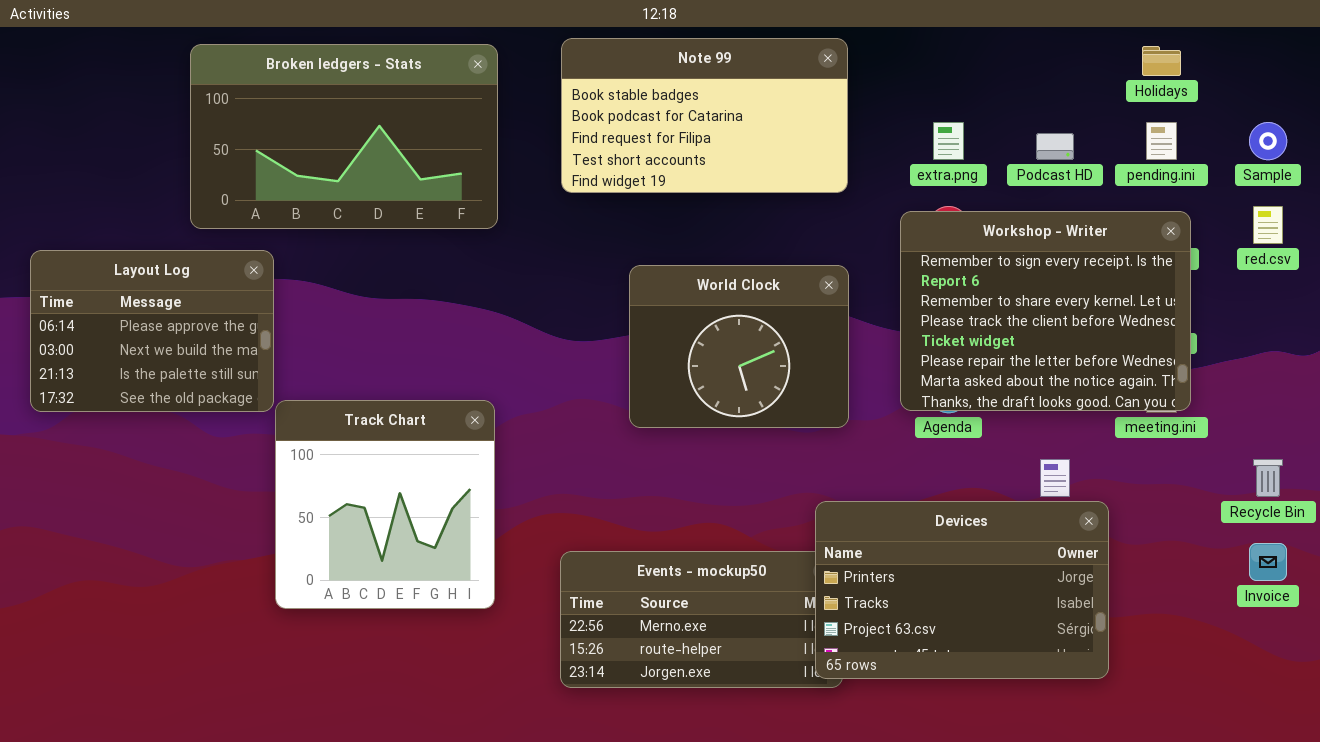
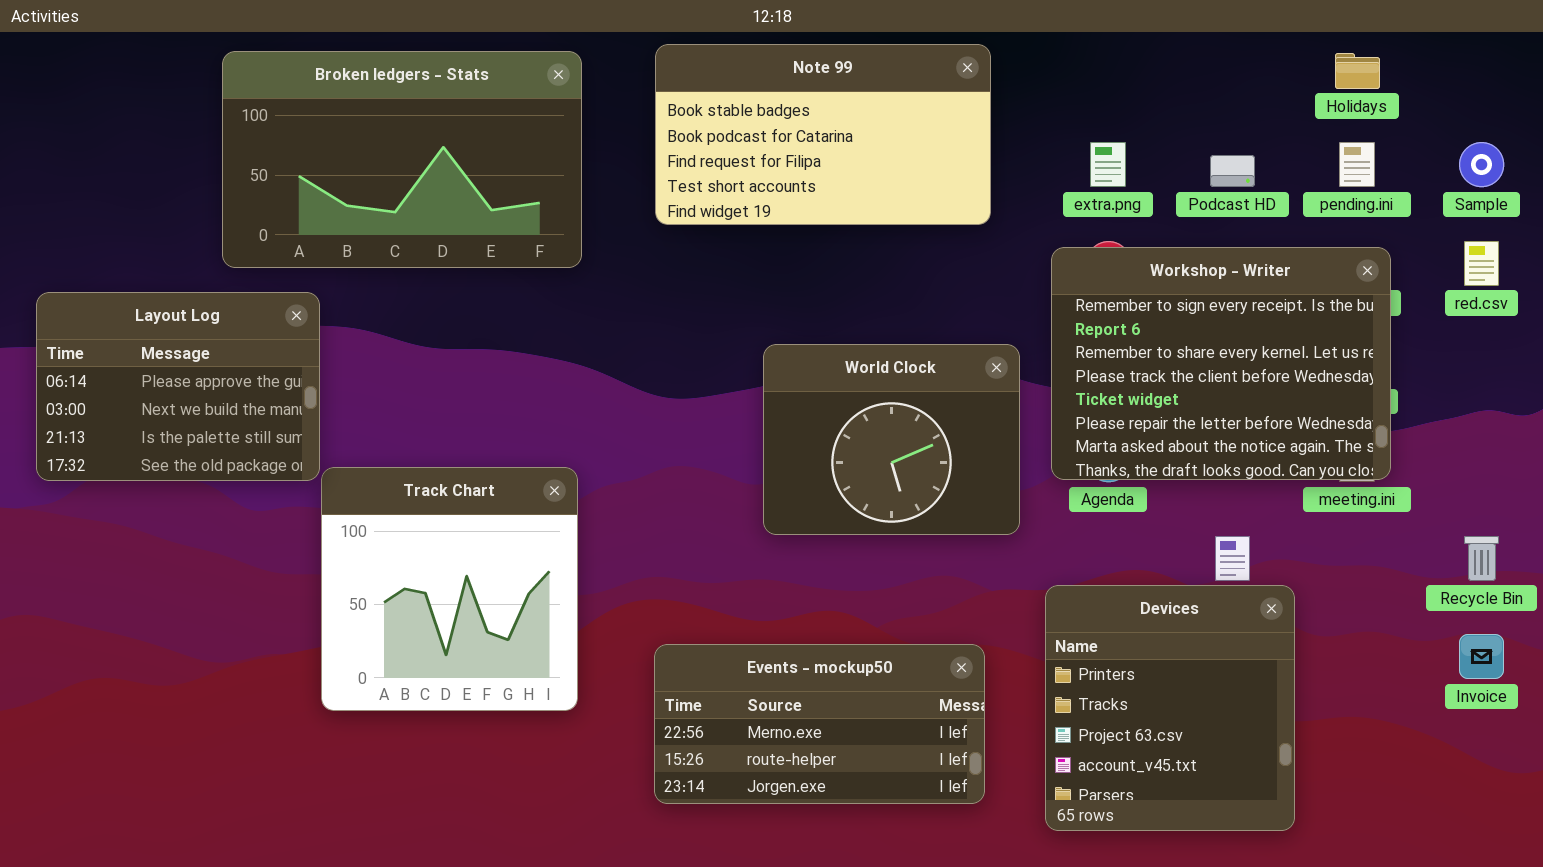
World Clock: [629,265,849,428] -> [763,344,1020,535], moved
Devices: [815,501,1109,679] -> [1045,585,1295,831], resized

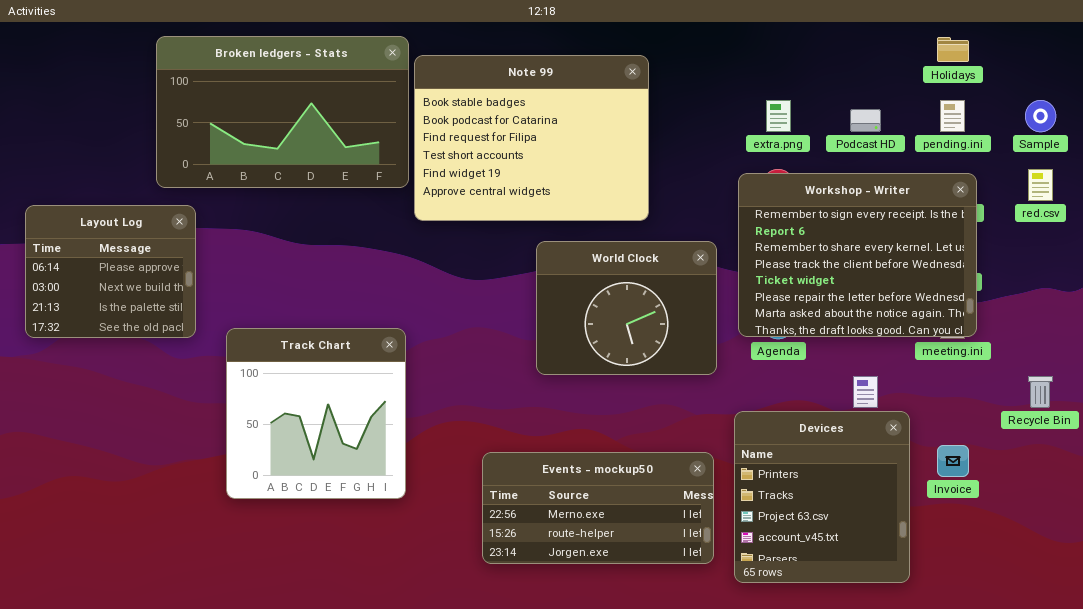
Note 99: [655,44,991,225] -> [414,55,649,221], moved, resized
Layout Log: [36,292,320,481] -> [25,205,196,338], resized
Invoice: [1459,634,1504,679] -> [937,445,969,477], moved
Events - mockup50: [654,644,985,804] -> [482,452,714,564], moved

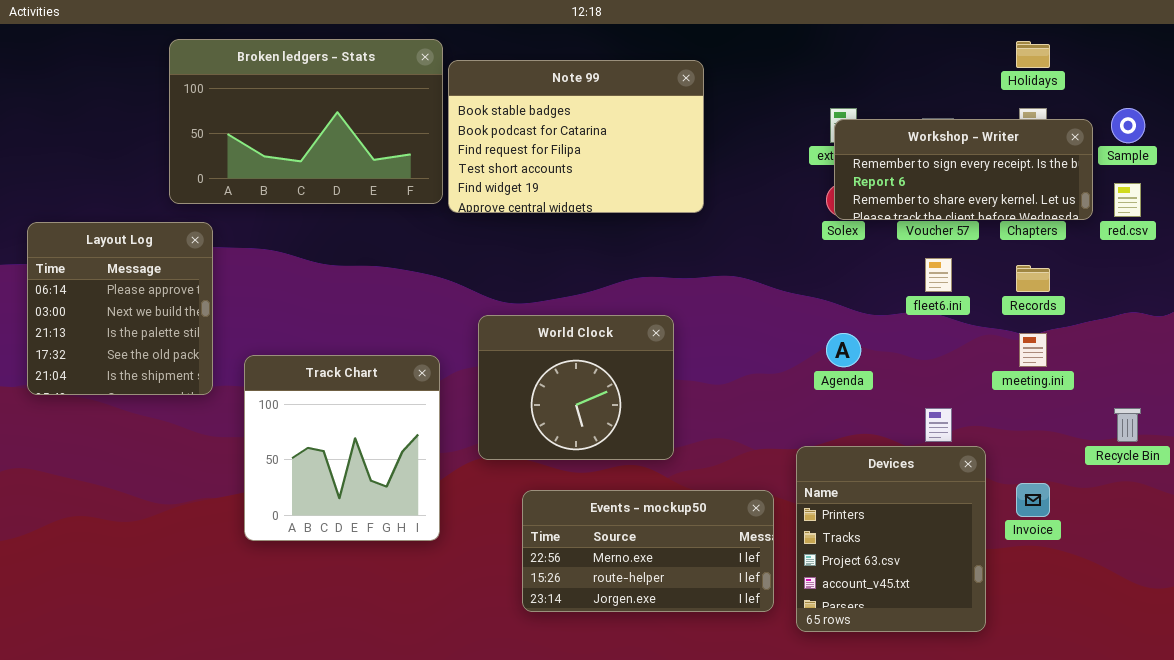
Note 99: [414,55,649,221] -> [448,60,704,213], resized
Workshop - Writer: [738,173,977,337] -> [834,119,1093,220], moved, resized
Layout Log: [25,205,196,338] -> [27,222,213,395], resized
World Clock: [536,241,717,375] -> [478,315,674,460], moved

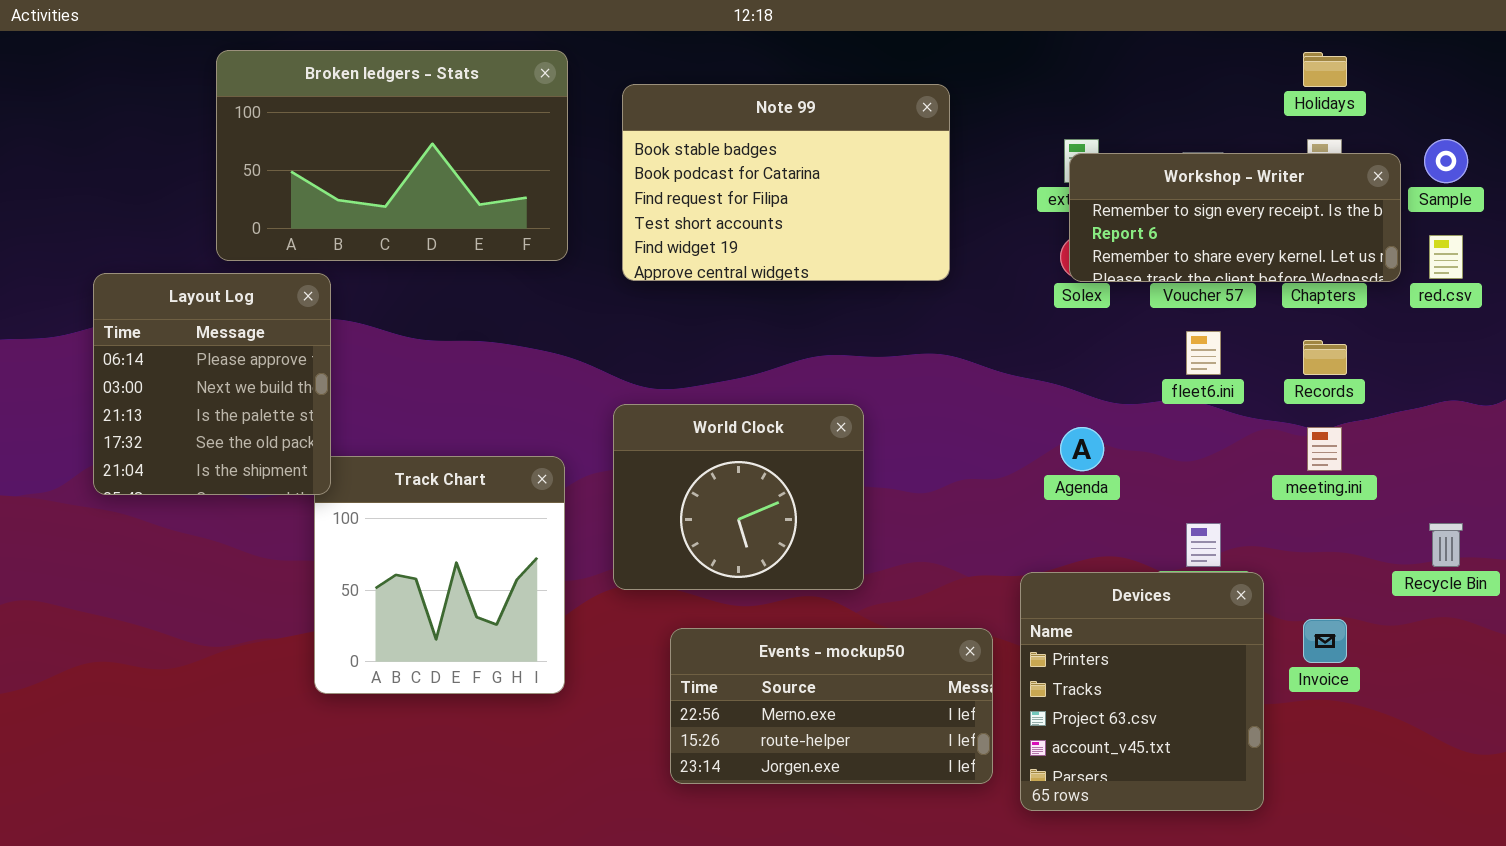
Note 99: [448,60,704,213] -> [622,84,950,281], moved
Layout Log: [27,222,213,395] -> [93,273,331,495], moved

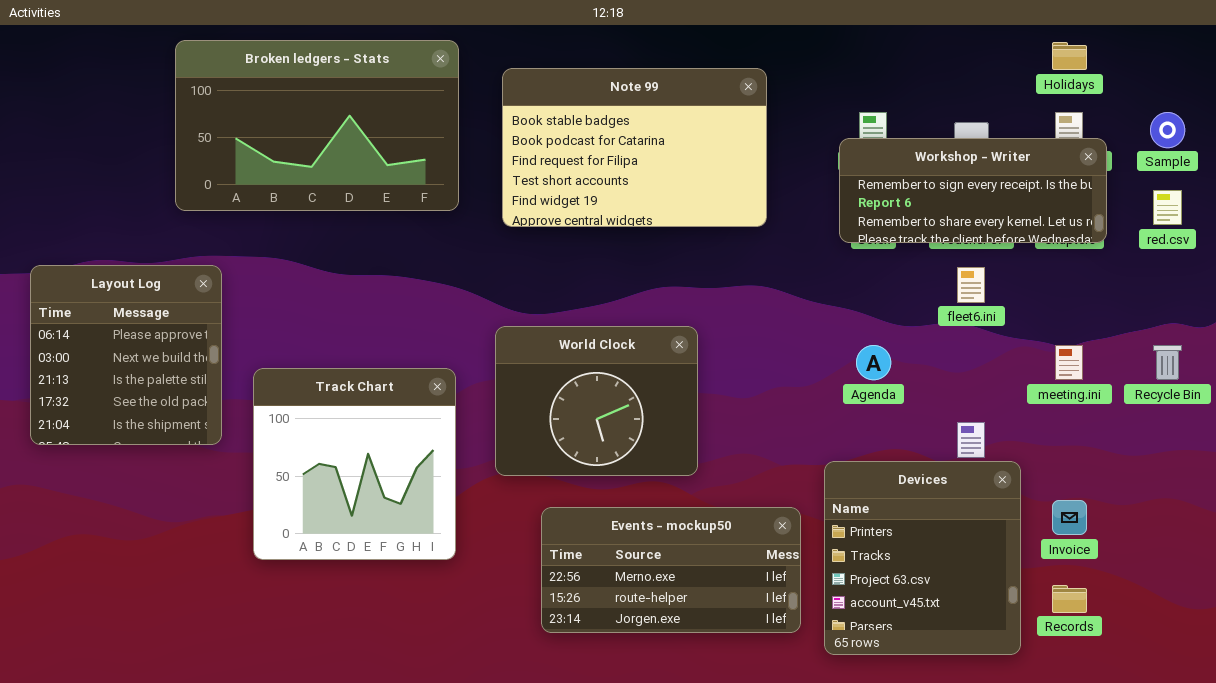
Workshop - Writer: [1069,153,1401,282] -> [839,138,1107,243], moved
Layout Log: [93,273,331,495] -> [30,265,222,445], moved
Records: [1303,340,1347,375] -> [1052,585,1087,613], moved
Recycle Bin: [1429,523,1463,567] -> [1153,345,1182,380], moved

